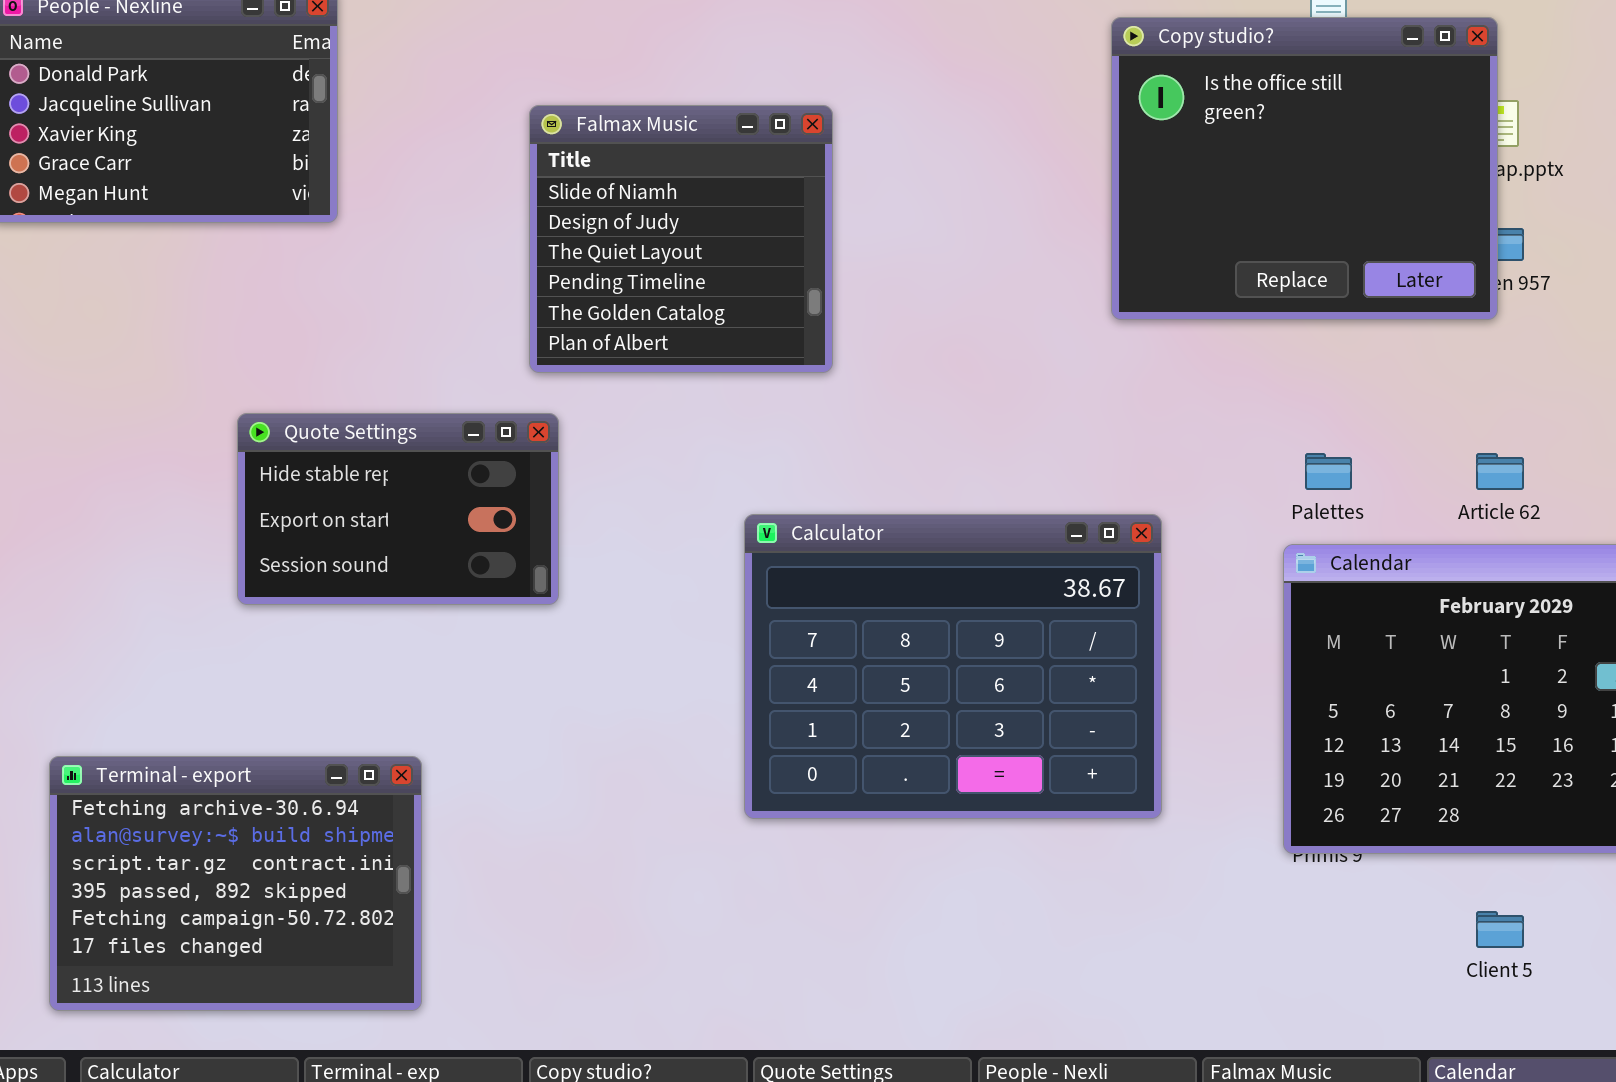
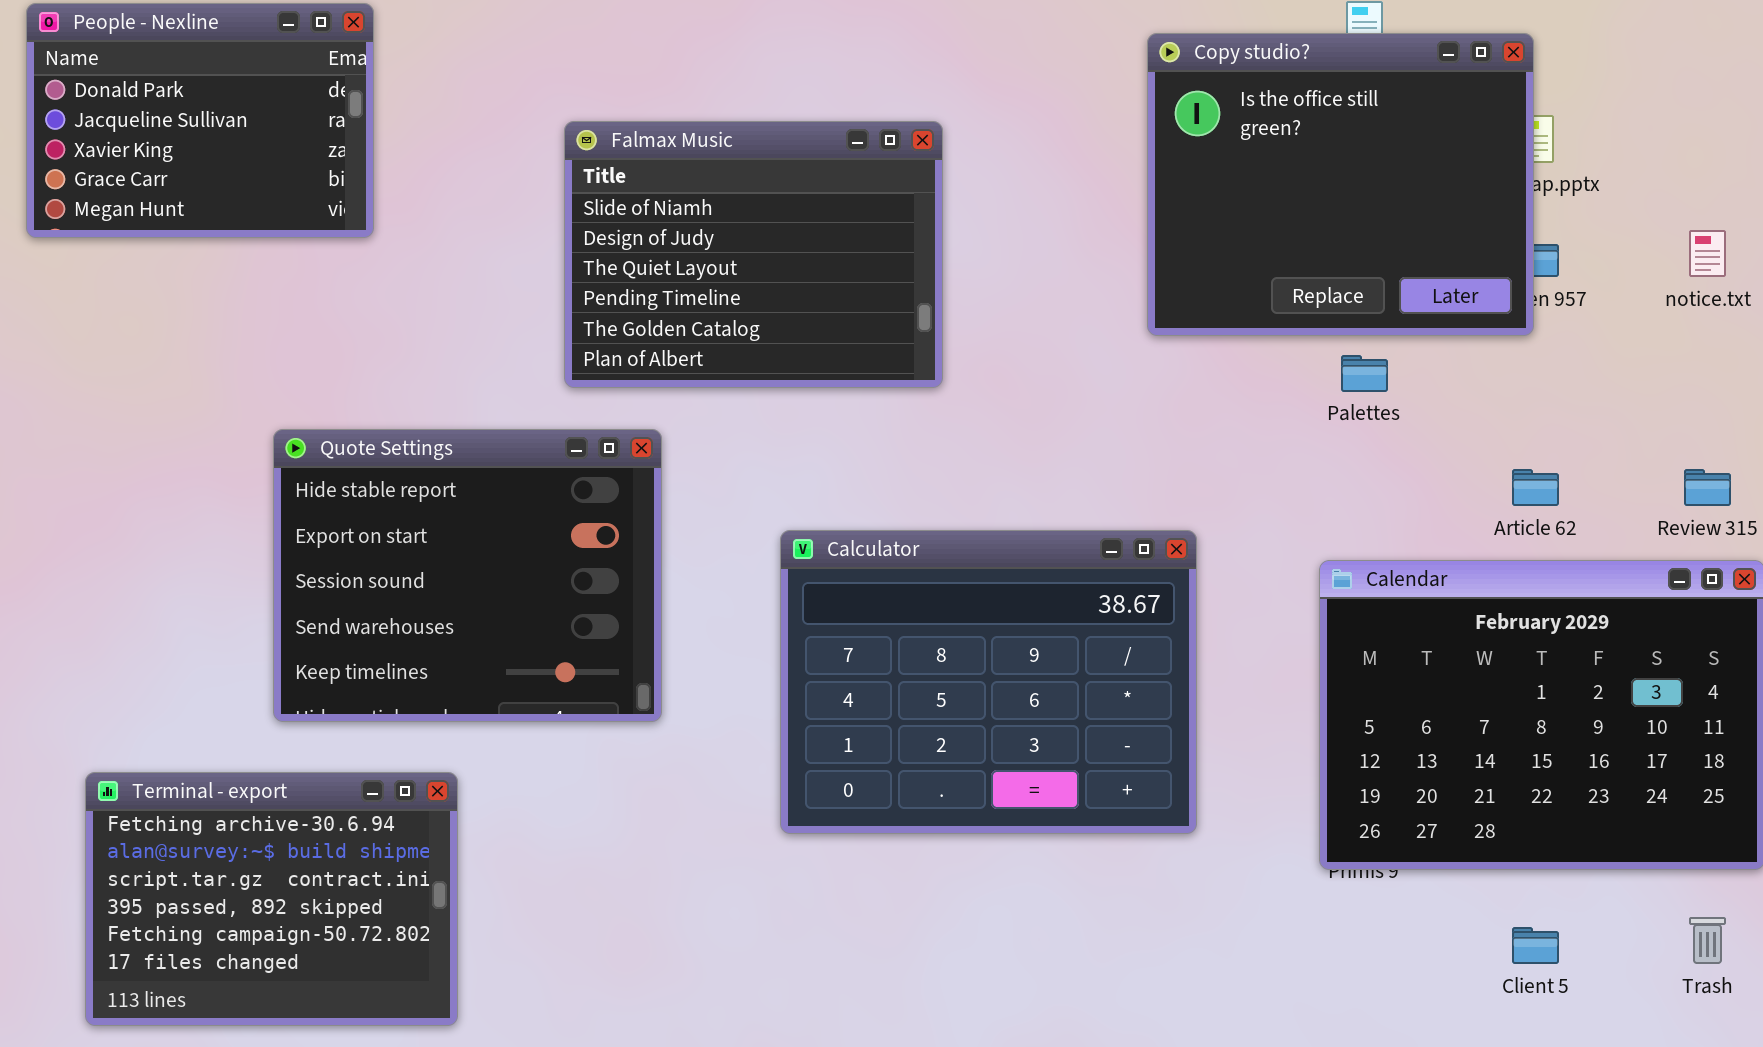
Falmax Music: [529,105,833,373] -> [564,121,943,388], resized
Quote Settings: [237,413,559,605] -> [273,429,662,722], resized
Palettes: [1305,453,1352,490] -> [1341,355,1388,392], moved

